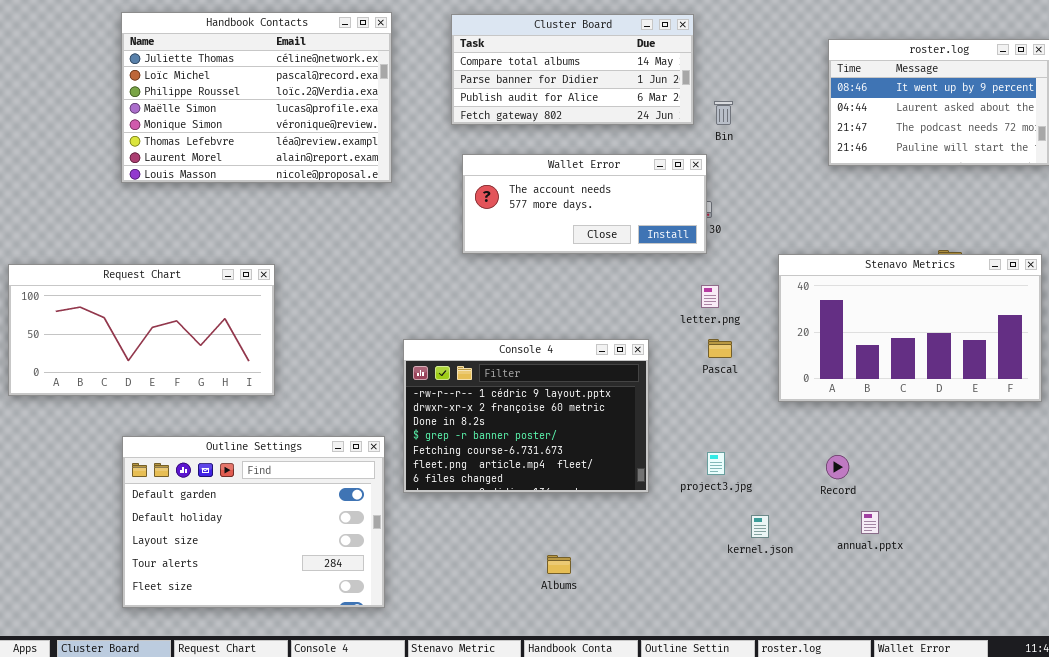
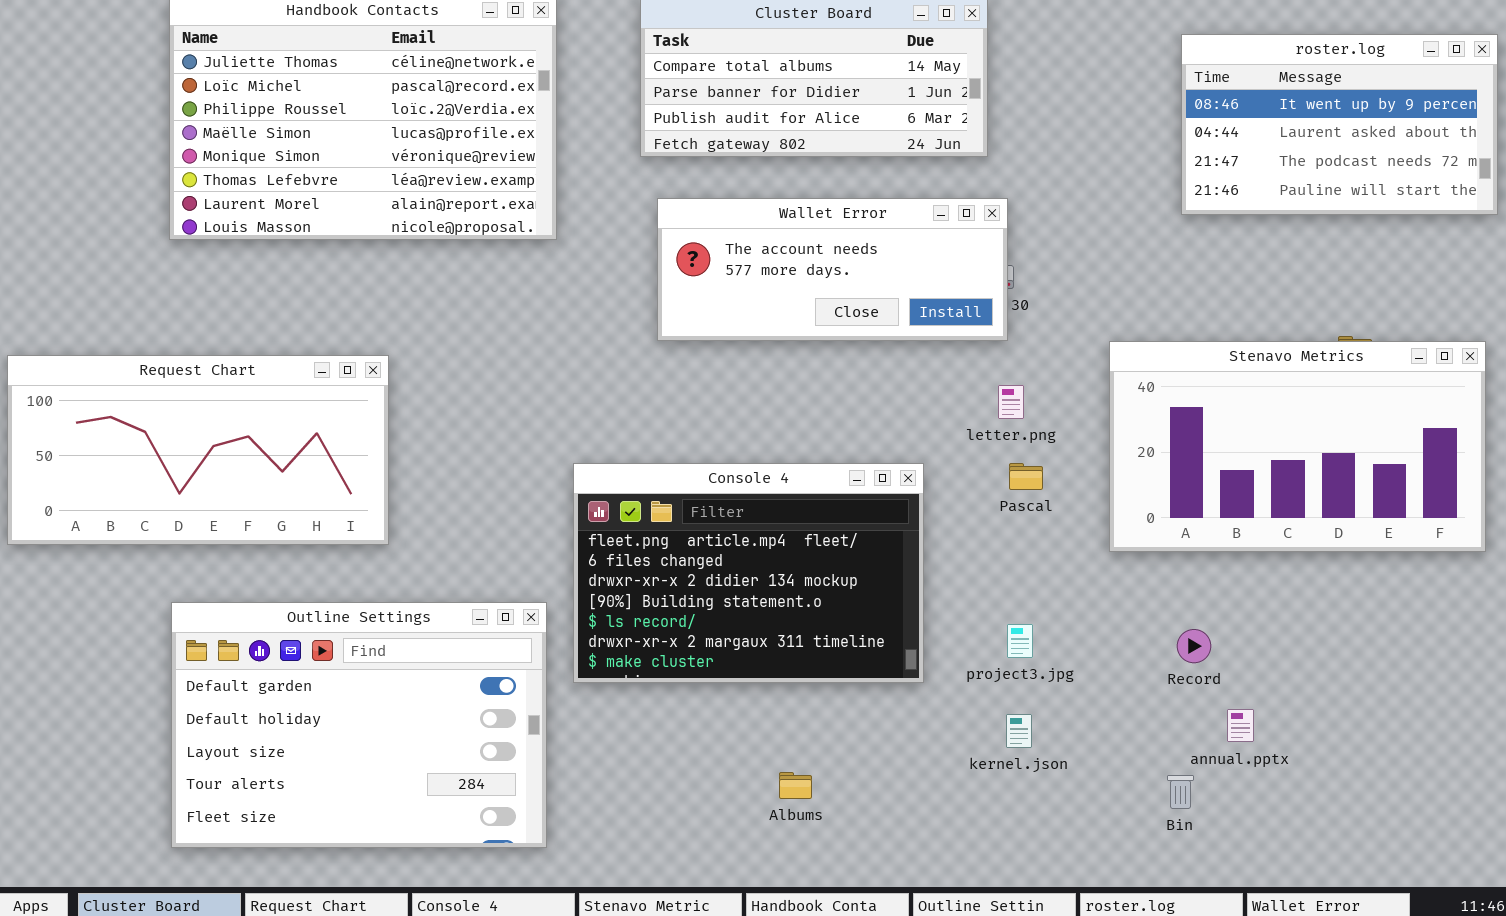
Bin: [714,101,733,125] -> [1167,775,1194,809], moved
Console 4: [403,339,649,493] -> [573,463,924,683], scrolled down 5 rows
kernel.json: [751,515,769,538] -> [1006,714,1032,748], moved

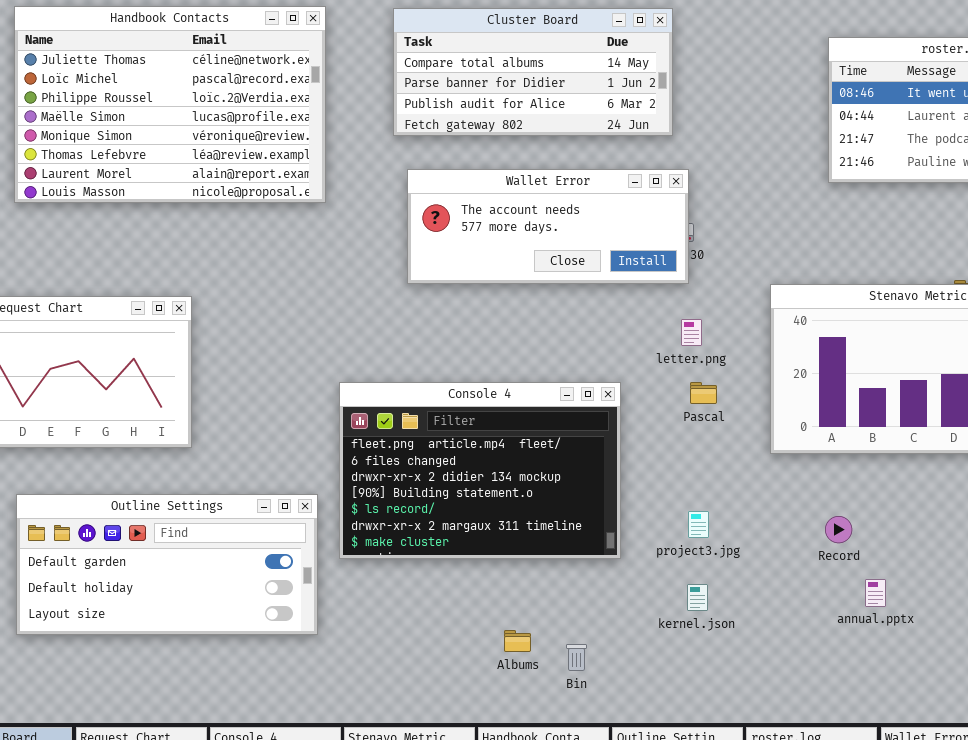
Outline Settings: [171,602,547,848] -> [16,494,318,635], resized
Bin: [1167,775,1194,809] -> [566,644,587,671], moved

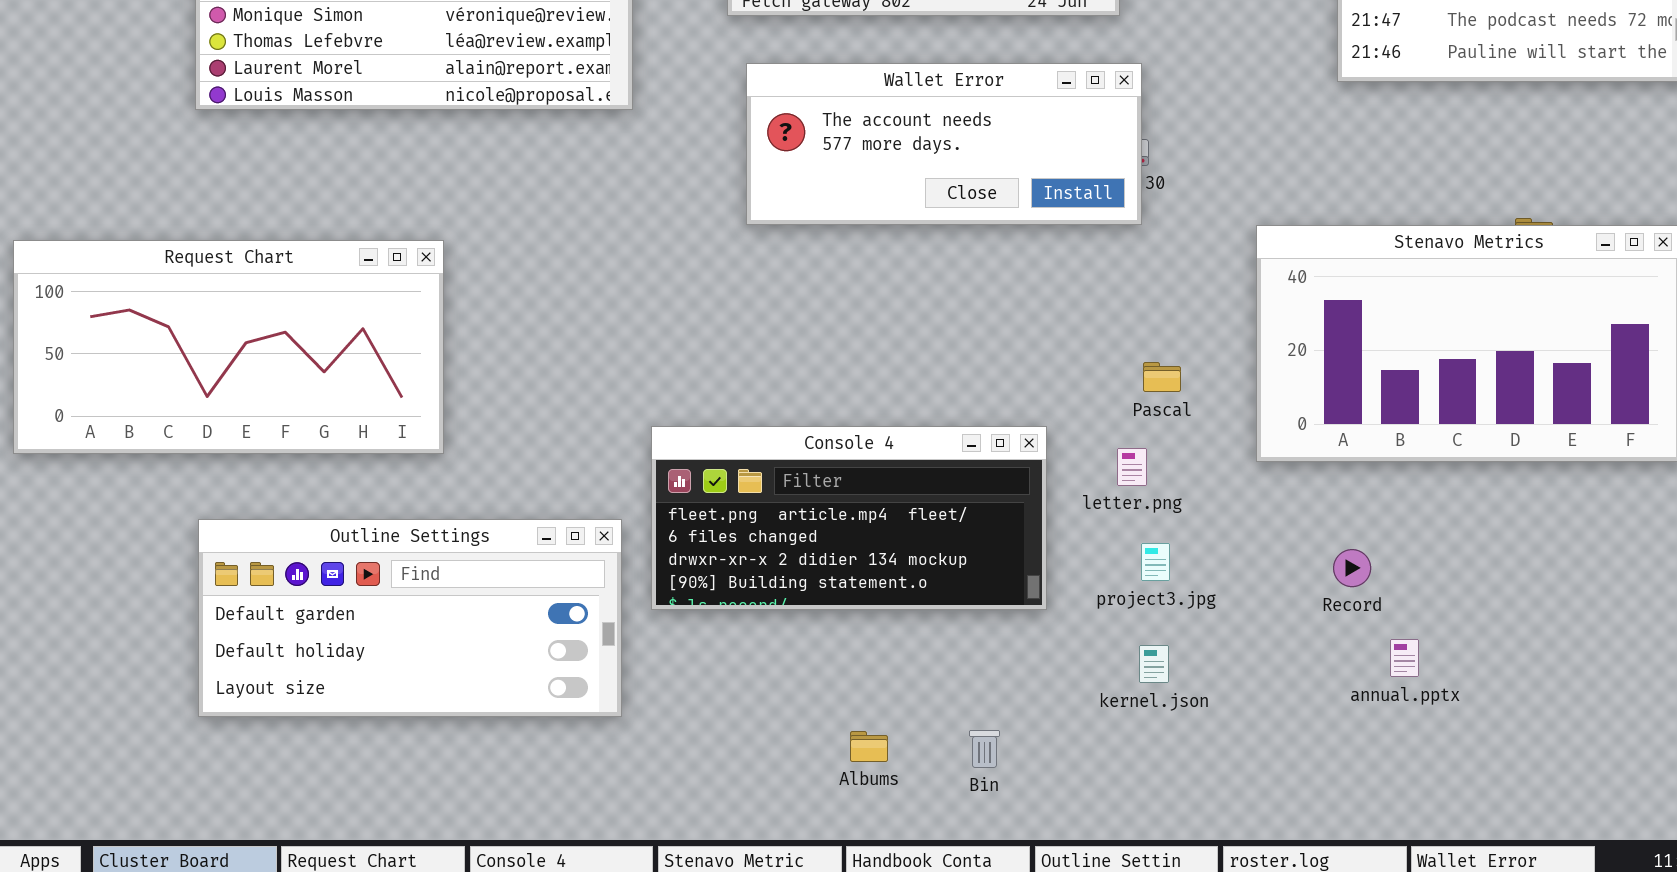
letter.png: [681,319,702,346] -> [1117,448,1147,486], moved
Console 4: [339,382,621,559] -> [651,426,1047,610], resized
Albums: [504,630,531,652] -> [850,731,888,762], moved

